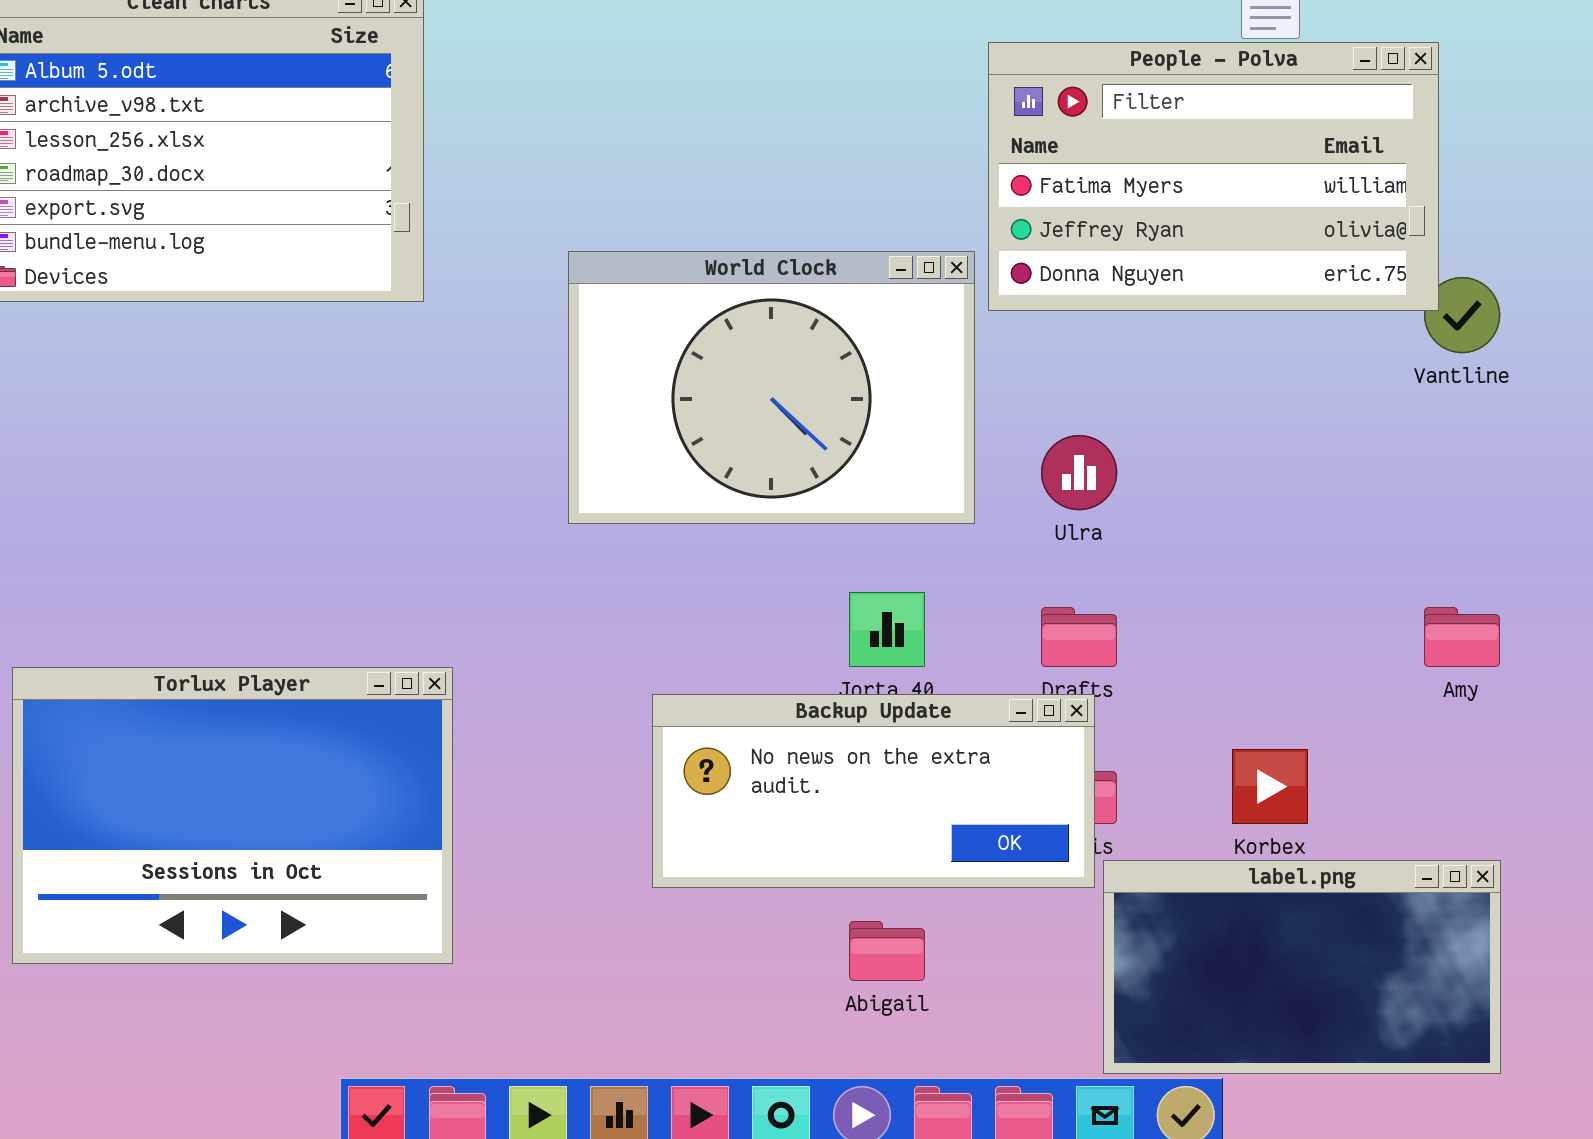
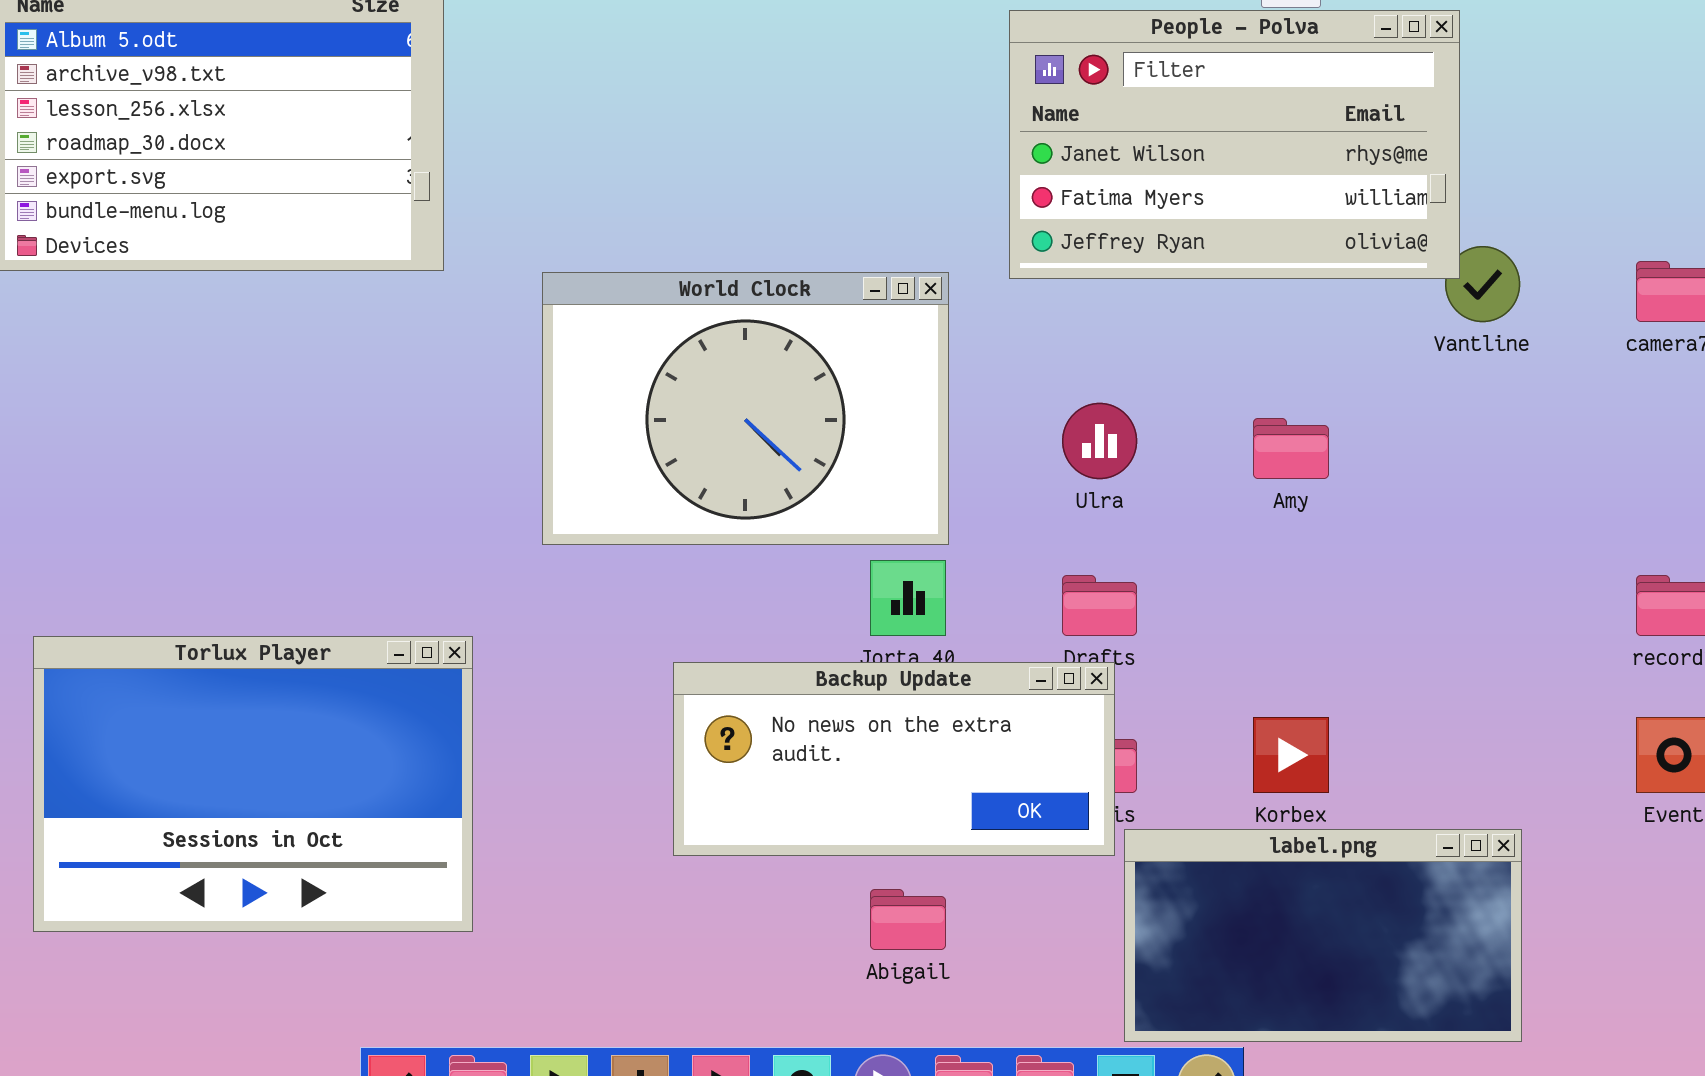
People - Polva: [988,42,1439,311] -> [1009,10,1460,279], scrolled up 1 row
World Clock: [568,251,975,524] -> [542,272,949,545], moved
Amy: [1424,607,1500,667] -> [1253,418,1329,479], moved

